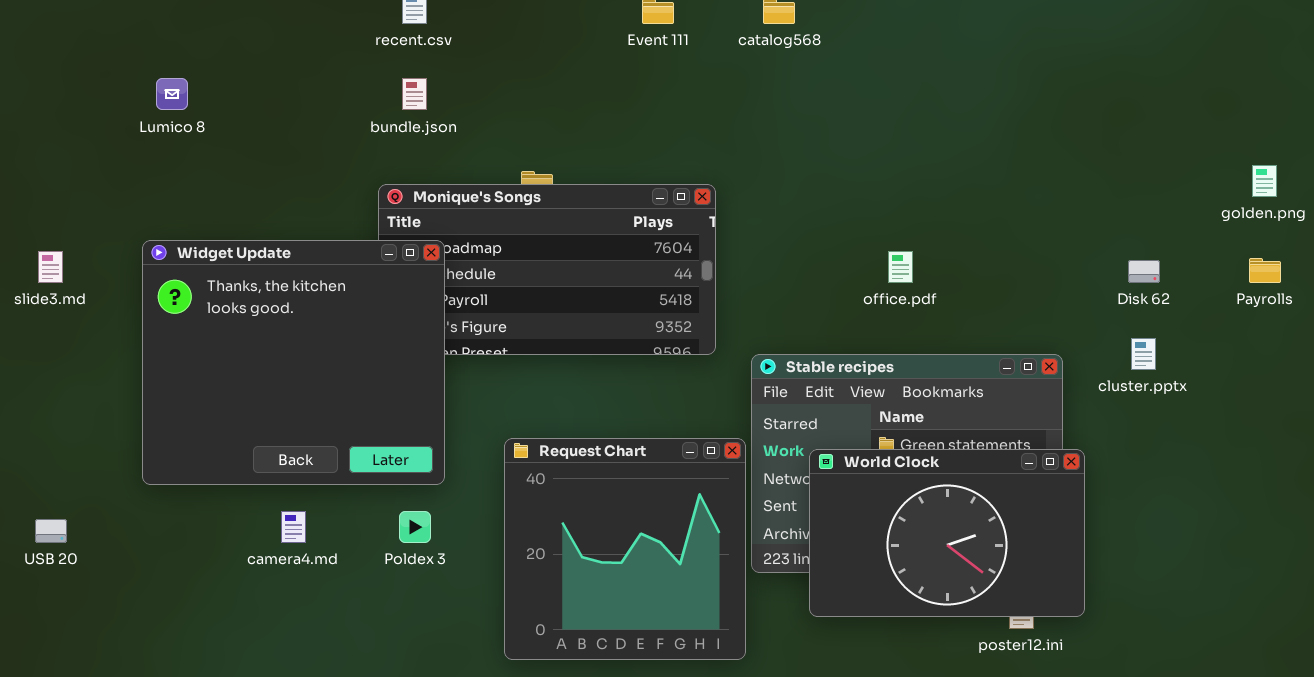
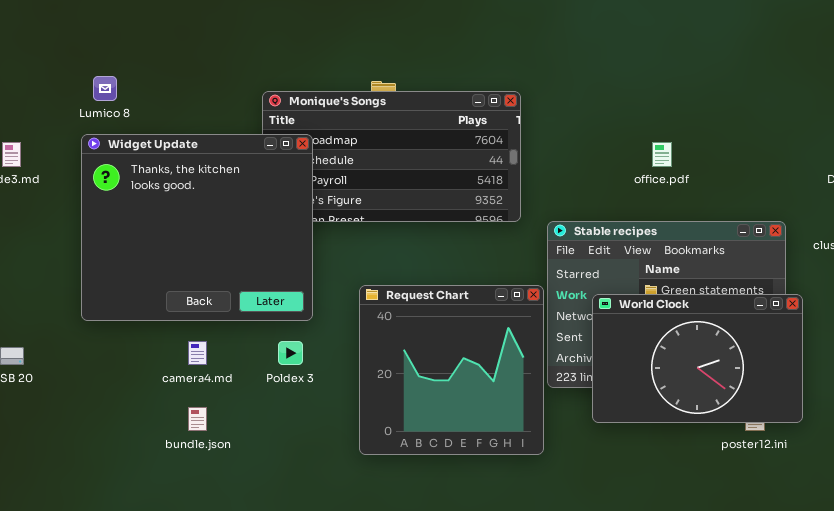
Lumico 8: [156,78,188,110] -> [93,76,117,101], moved
bundle.json: [402,78,427,110] -> [188,407,207,431], moved

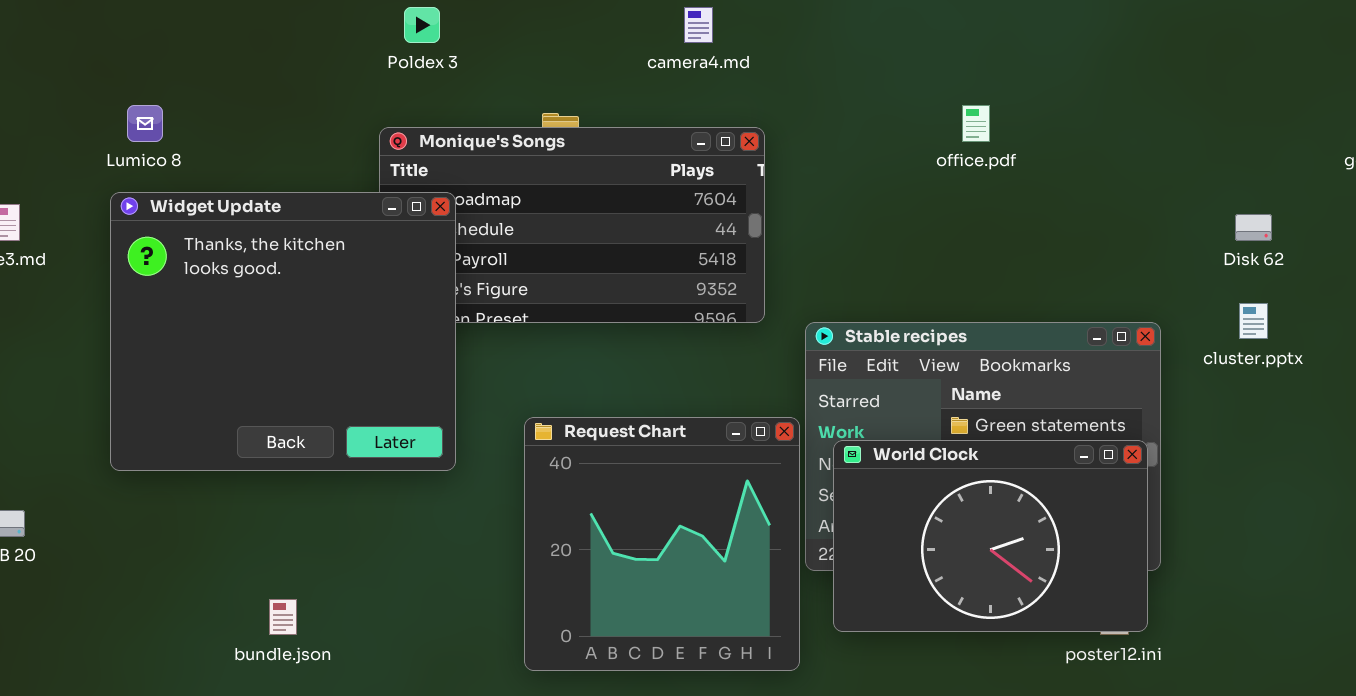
office.pdf: [652,142,672,167] -> [962,105,990,142], moved
World Clock: [592,294,803,423] -> [833,440,1148,632], moved
camera4.md: [188,341,207,365] -> [684,7,713,43], moved
Poldex 3: [278,341,303,365] -> [404,7,440,43], moved

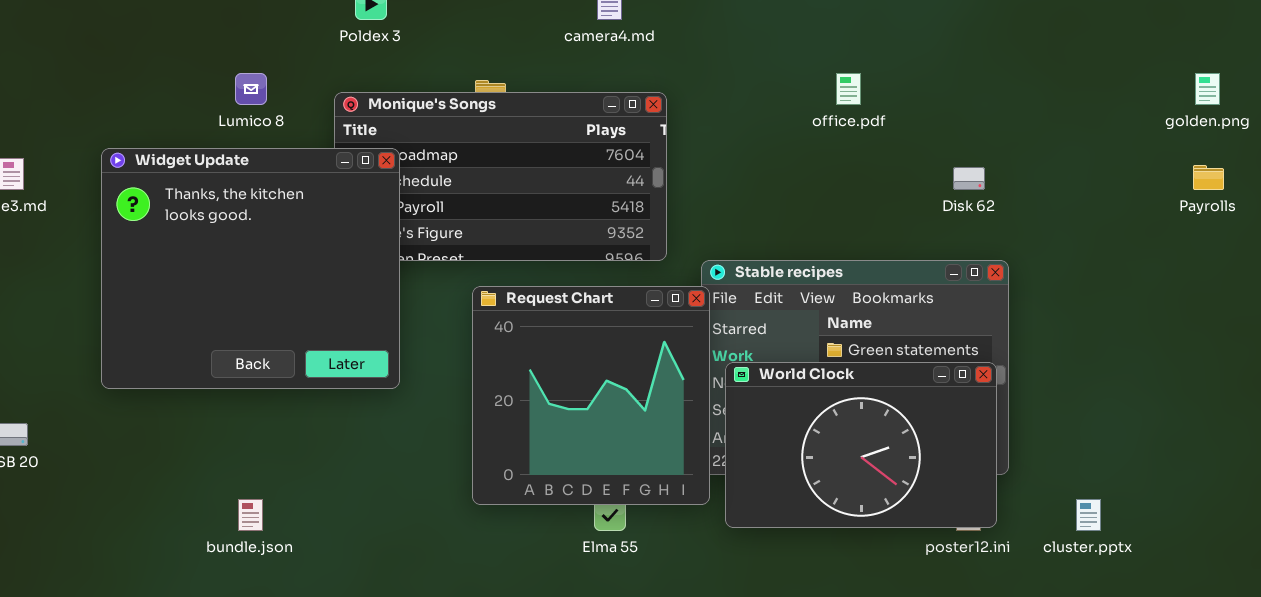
Lumico 8: [127,105,163,142] -> [235,73,267,105], moved
Disk 62: [1235,214,1272,241] -> [953,167,985,190], moved
cluster.pptx: [1239,303,1268,339] -> [1076,499,1101,531], moved
Request Chart: [524,417,800,671] -> [472,286,710,505], moved

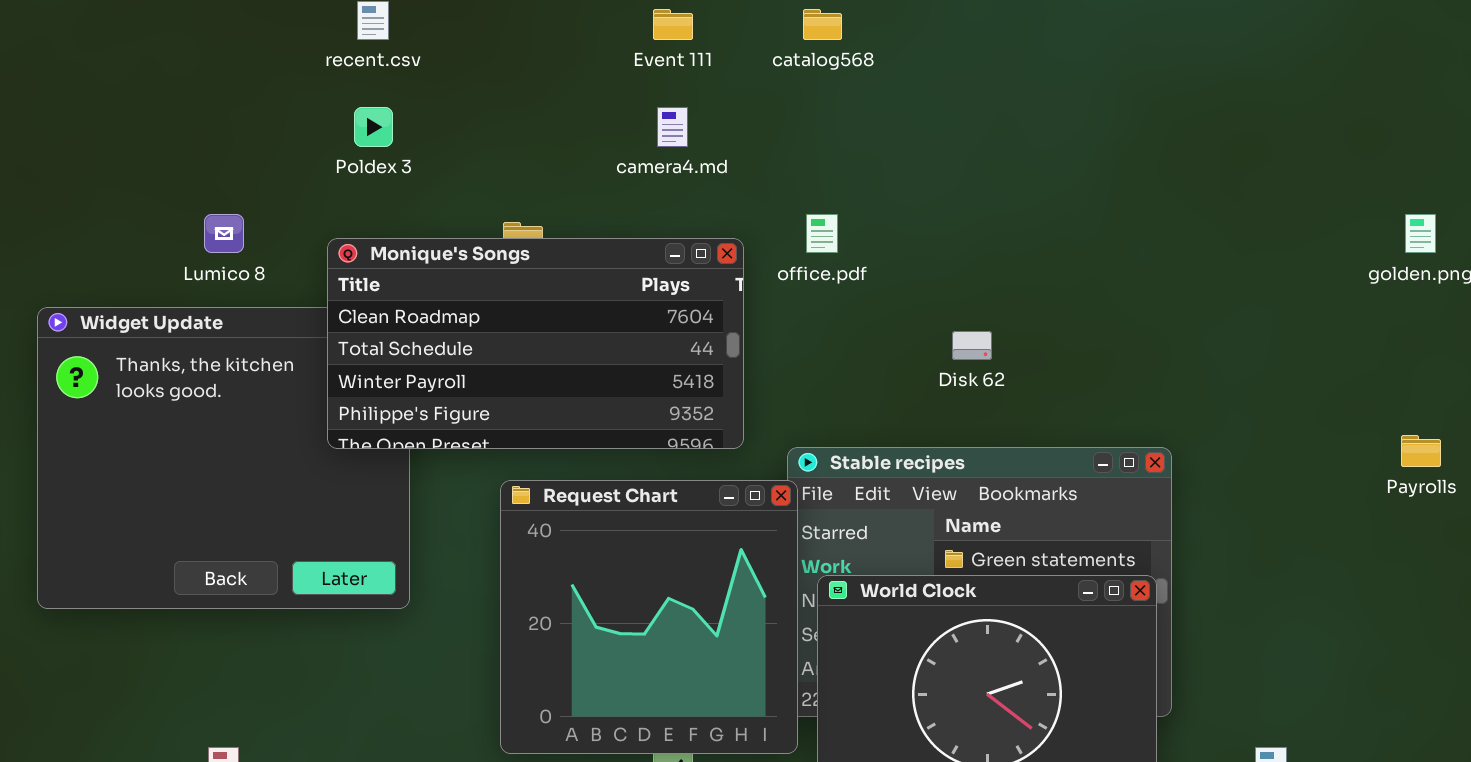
office.pdf: [836,73,861,105] -> [806,214,838,253], moved
Monique's Songs: [334,92,667,261] -> [327,238,744,449], raised
Payrolls: [1193,165,1224,190] -> [1401,435,1441,467], moved
Disk 62: [953,167,985,190] -> [952,331,992,360], moved

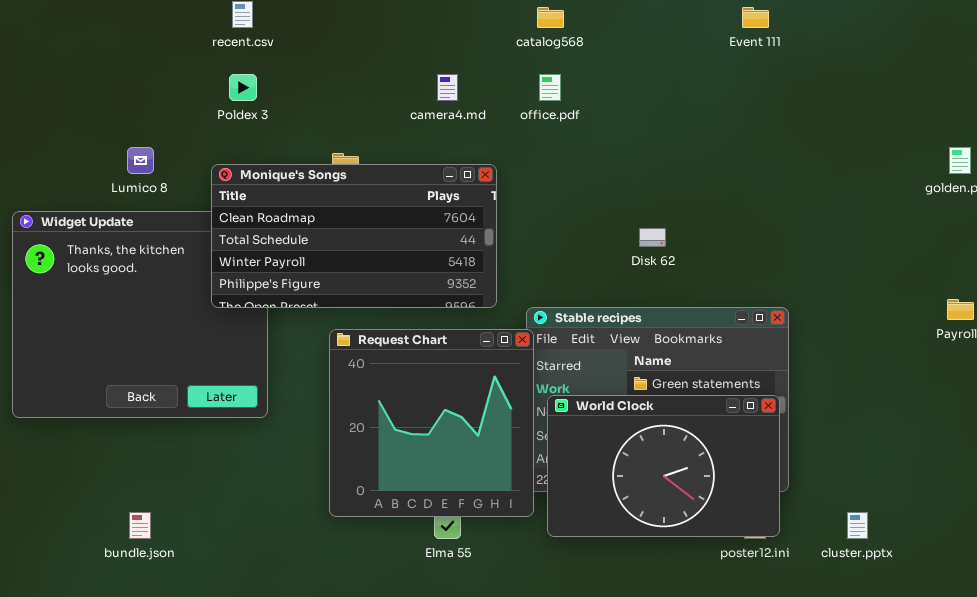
Event 111: [653,9,693,40] -> [742,7,769,28], moved
office.pdf: [806,214,838,253] -> [539,74,561,101], moved

